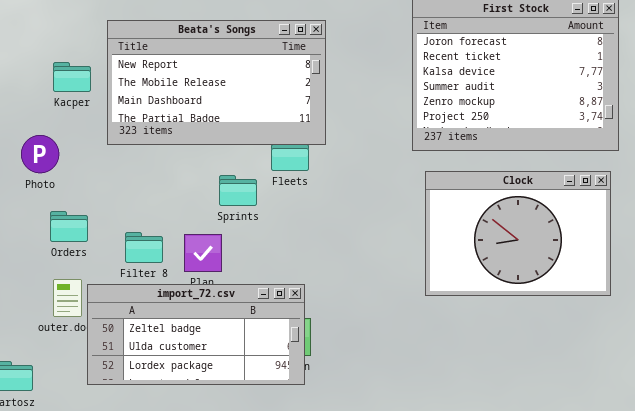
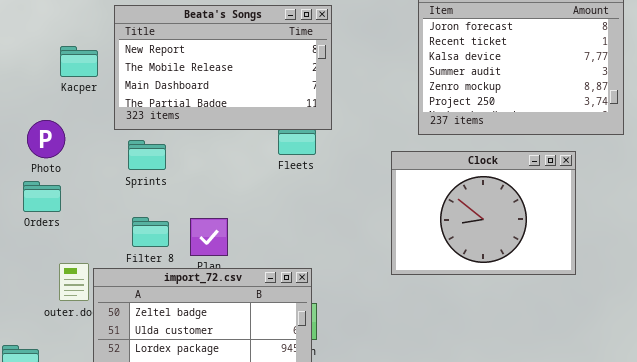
Clock: [425,171,611,296] -> [391,151,576,275], moved
Sprints: [219,175,257,206] -> [128,140,166,170], moved
Orders: [50,211,88,242] -> [23,181,61,212], moved

